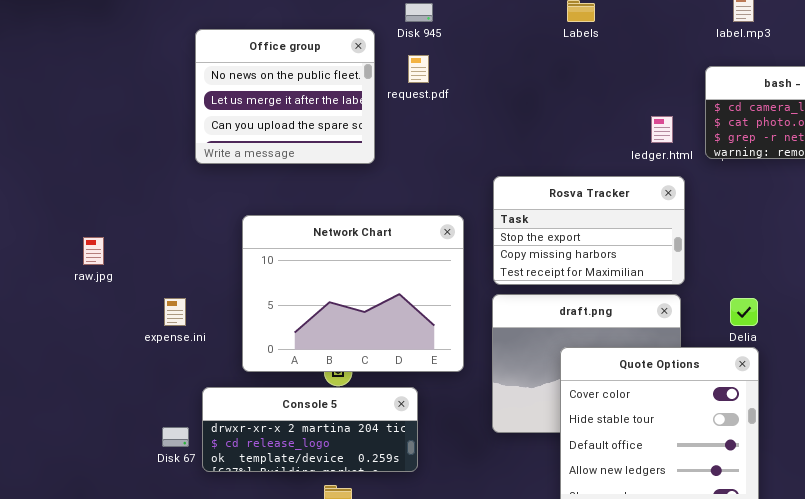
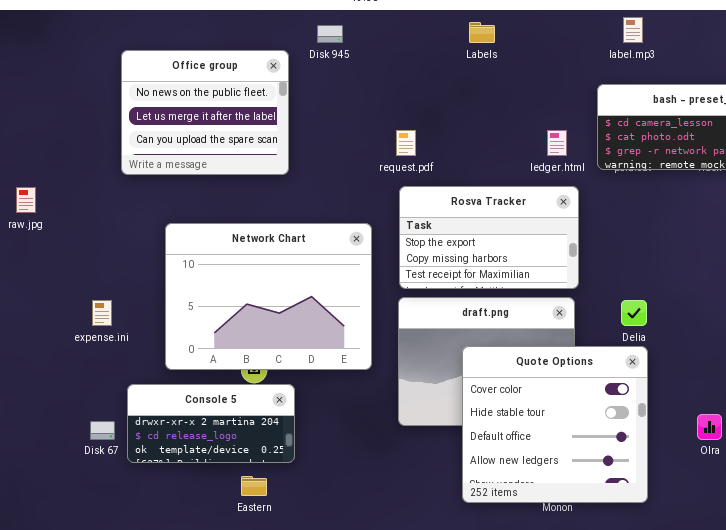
request.pdf: [408,55,429,83] -> [396,130,416,156], moved
raw.jpg: [83,237,104,265] -> [16,187,36,213], moved
Console 5: [202,387,418,472] -> [127,384,295,463], resized

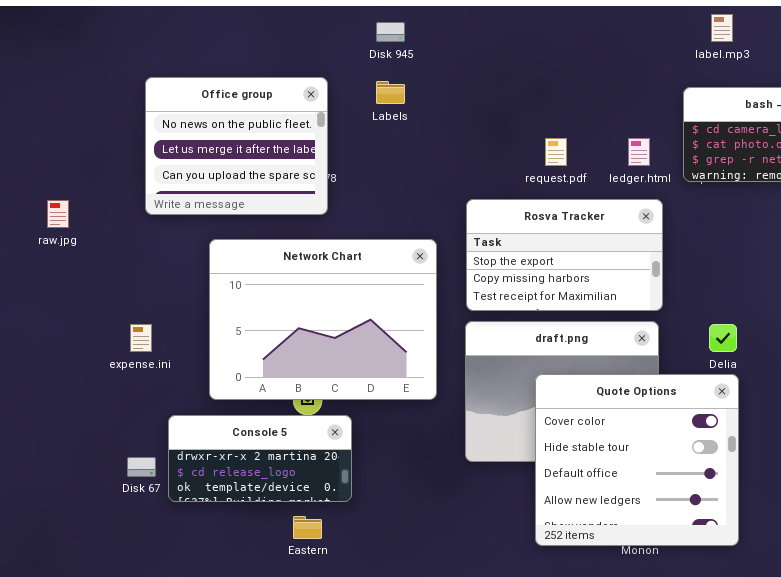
Labels: [469,22,495,43] -> [376,81,405,104], moved
Office group: [121,50,289,175] -> [145,77,328,215], moved
request.pdf: [396,130,416,156] -> [545,138,567,166], moved

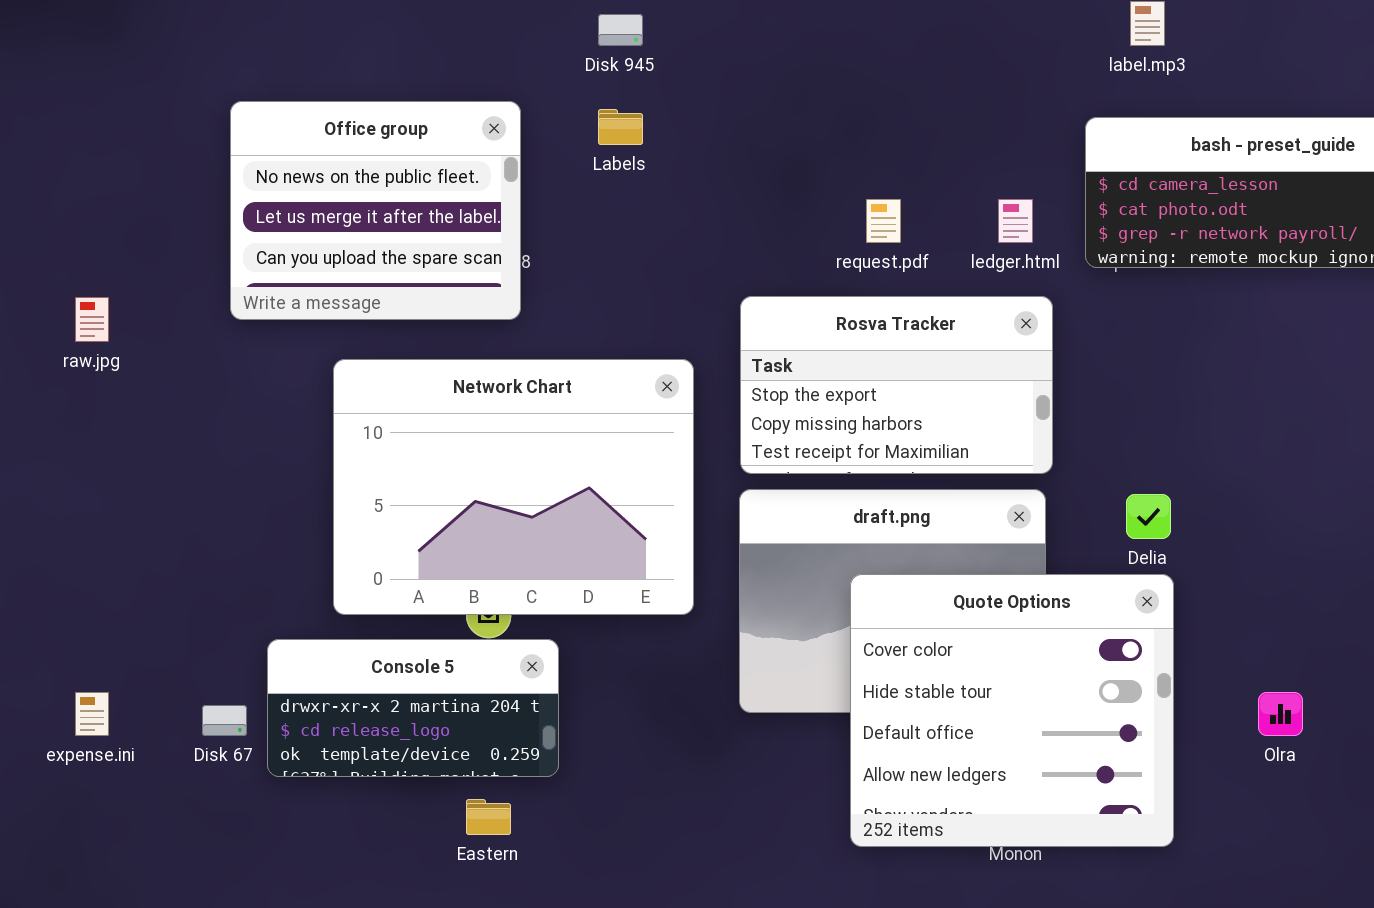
expense.ini: [130,324,152,352] -> [75,692,109,736], moved

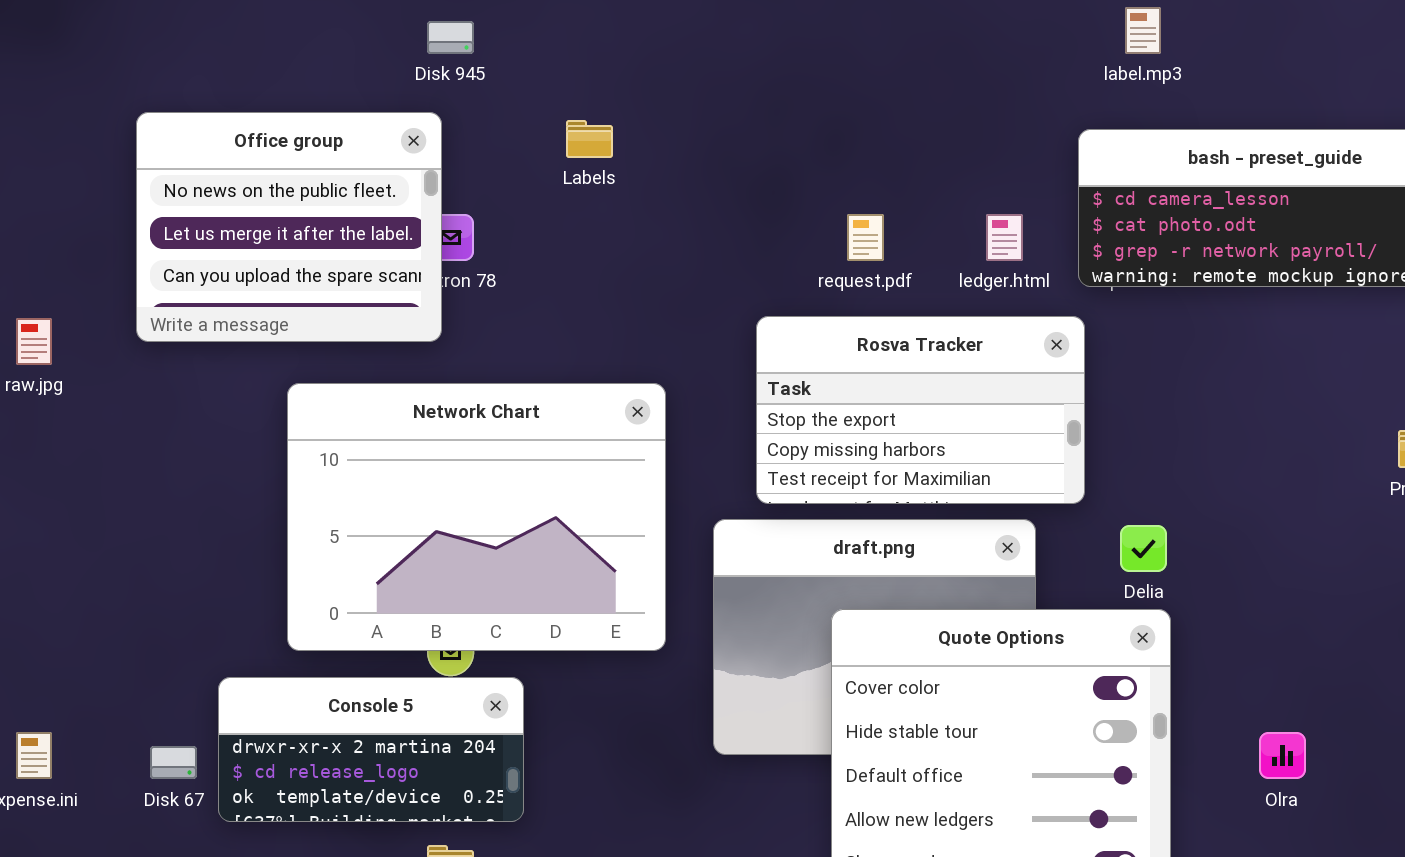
Disk 945: [598,14,643,46] -> [427,21,474,54], moved
Office group: [230,101,521,320] -> [136,112,442,342], moved
Rosva Tracker: [740,296,1053,474] -> [756,316,1085,504], moved

